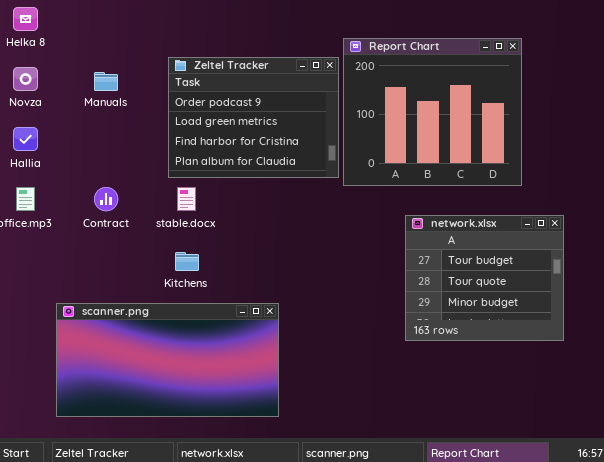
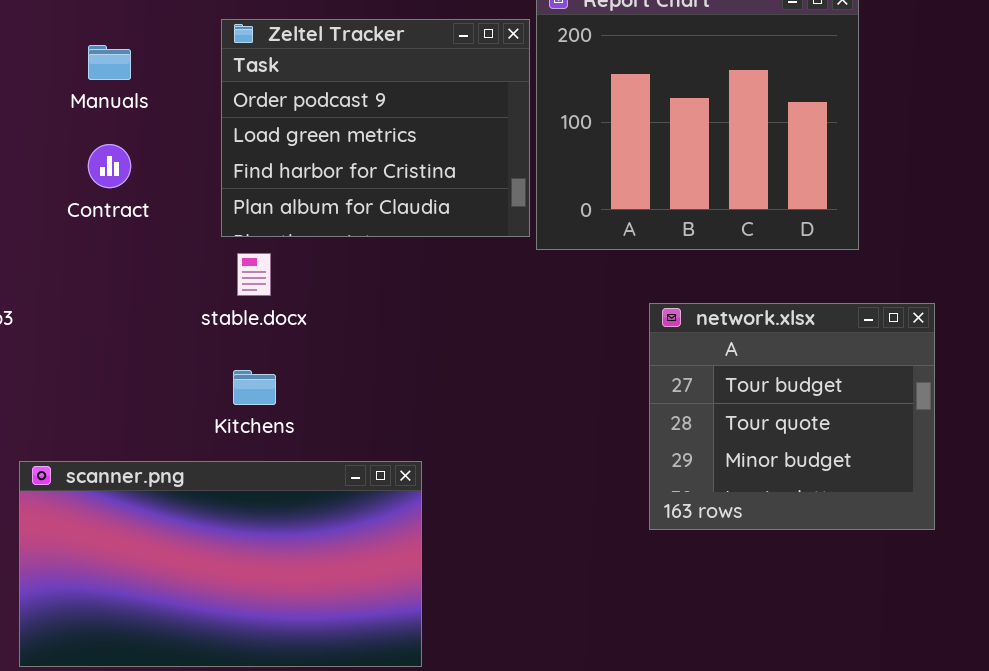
Contract: [94,187,118,211] -> [88,144,131,188], moved

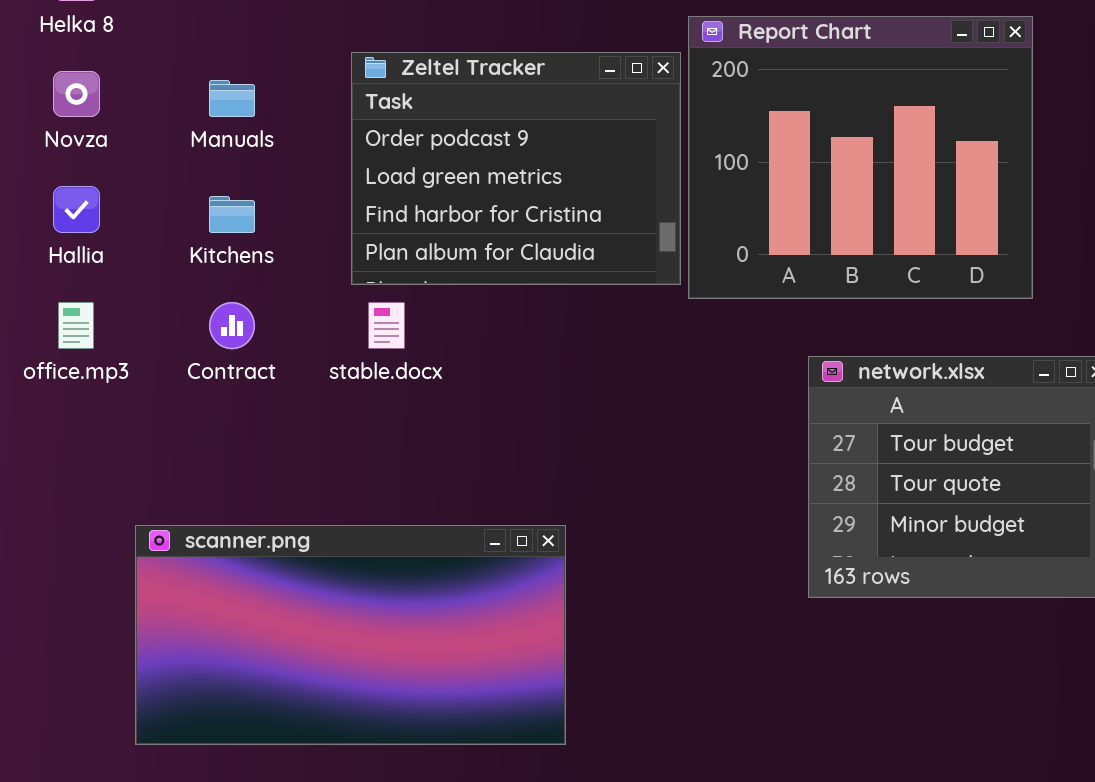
Contract: [88,144,131,188] -> [209,302,255,349], moved
Kitchens: [233,370,276,405] -> [209,196,255,233], moved

